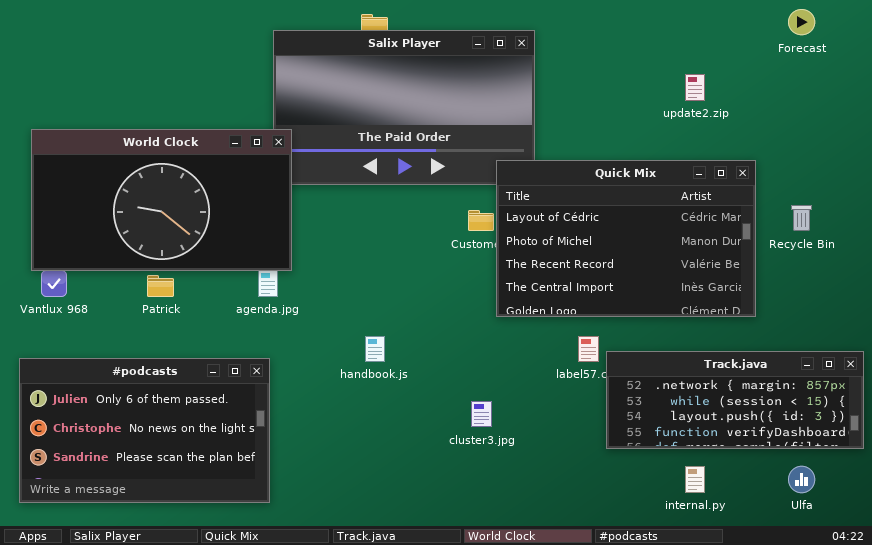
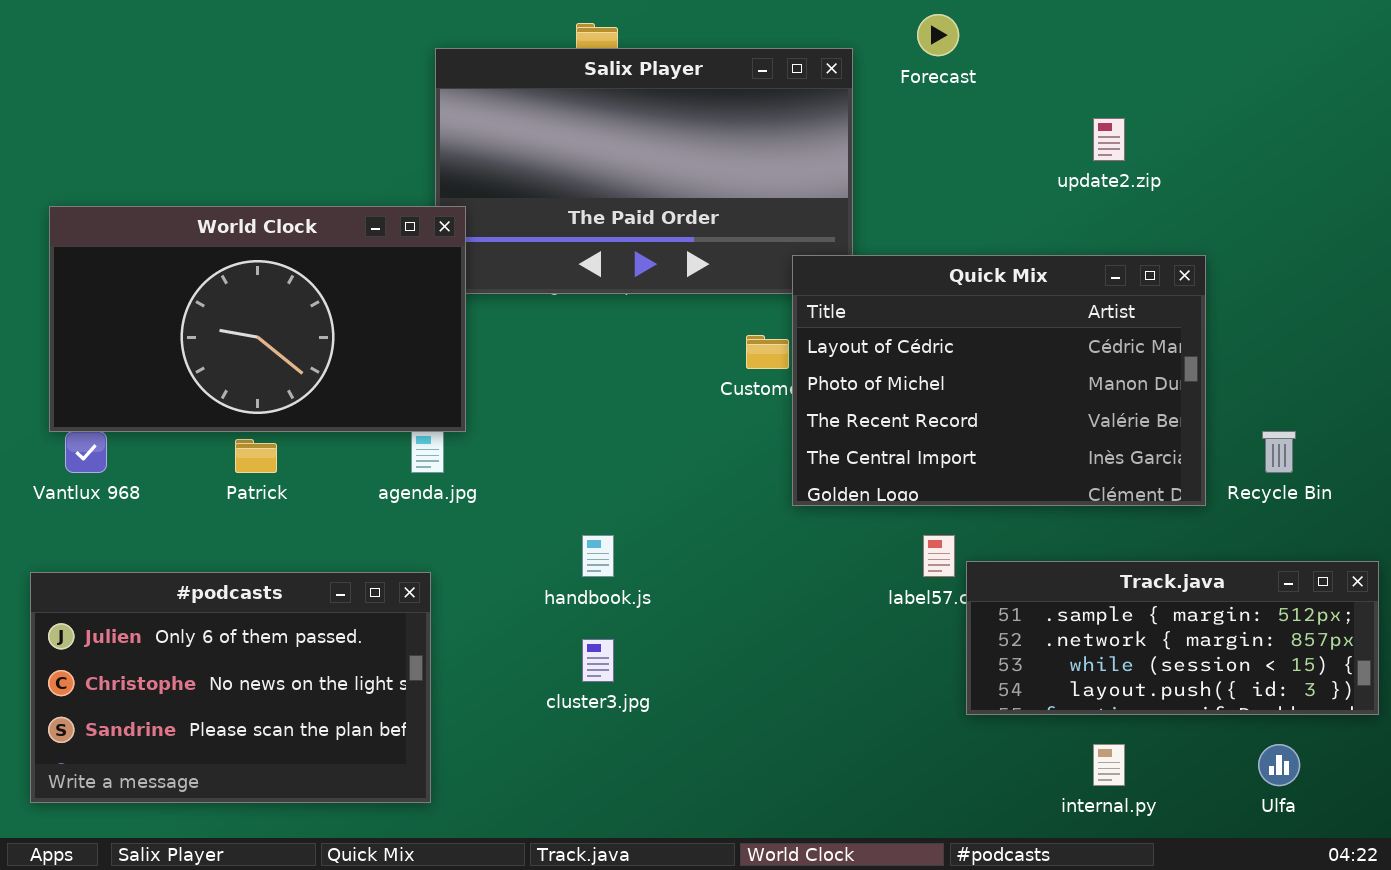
Forecast: [788,9,815,35] -> [917,14,959,56], moved
Recycle Bin: [791,205,812,231] -> [1262,431,1296,473], moved
Track.java: [606,351,864,449] -> [966,561,1379,715], scrolled up 1 row
cluster3.jpg: [471,401,492,427] -> [582,639,614,682], moved

